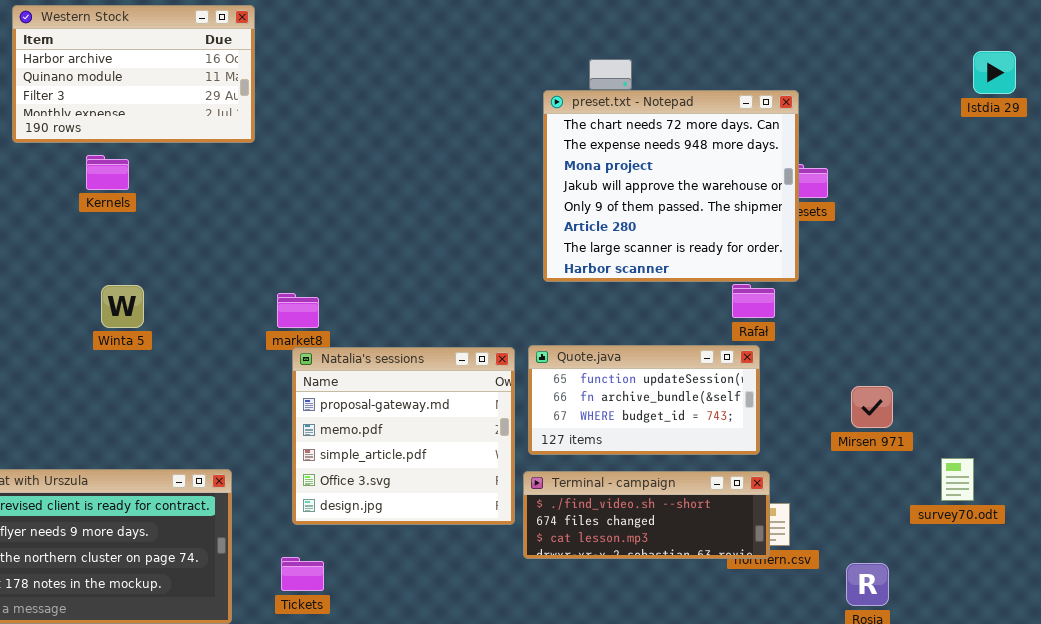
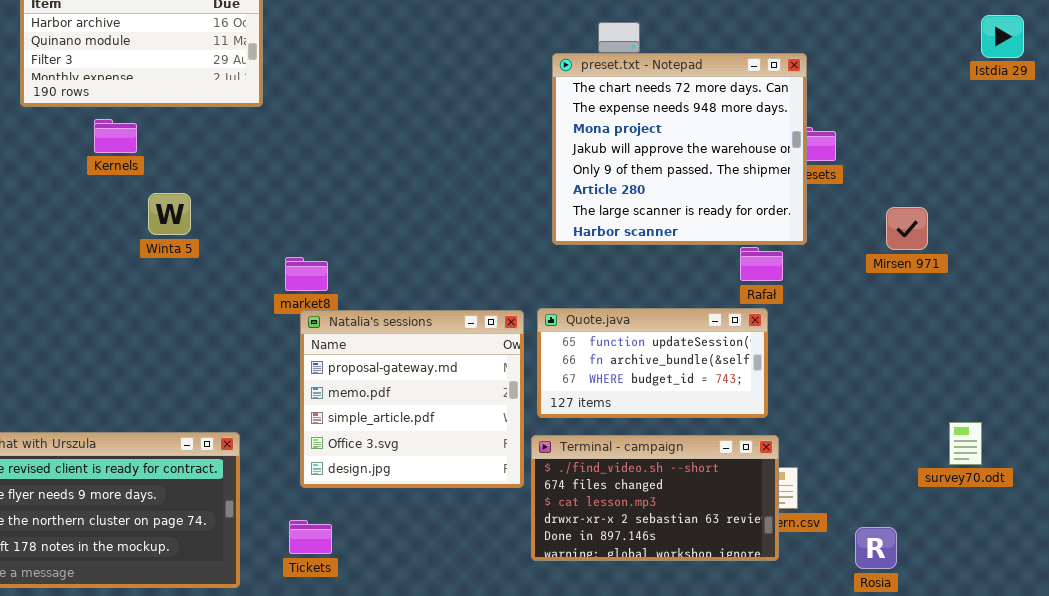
Winta 5: [101,285,144,328] -> [148,193,191,235], moved
Mirsen 971: [851,386,893,428] -> [886,207,928,250], moved
Terminal - campaign: [523,471,770,559] -> [531,435,779,561], resized

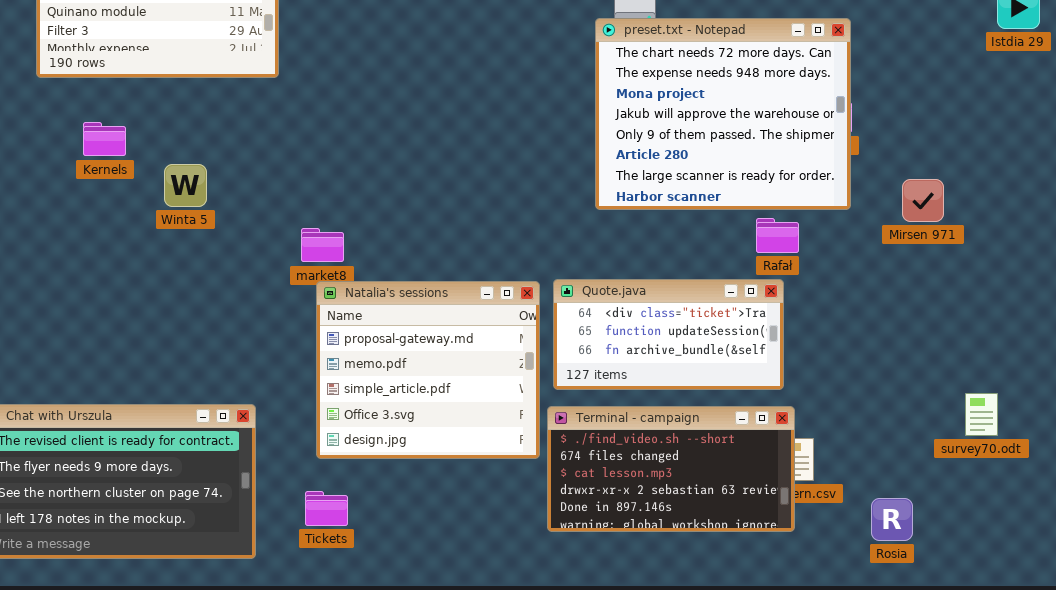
preset.txt - Notepad: [552,53,807,245] -> [595,18,851,210], moved
Kernels: [94,119,137,153] -> [83,122,126,156], moved
Quote.java: [537,308,768,418] -> [553,279,784,390], scrolled up 1 row

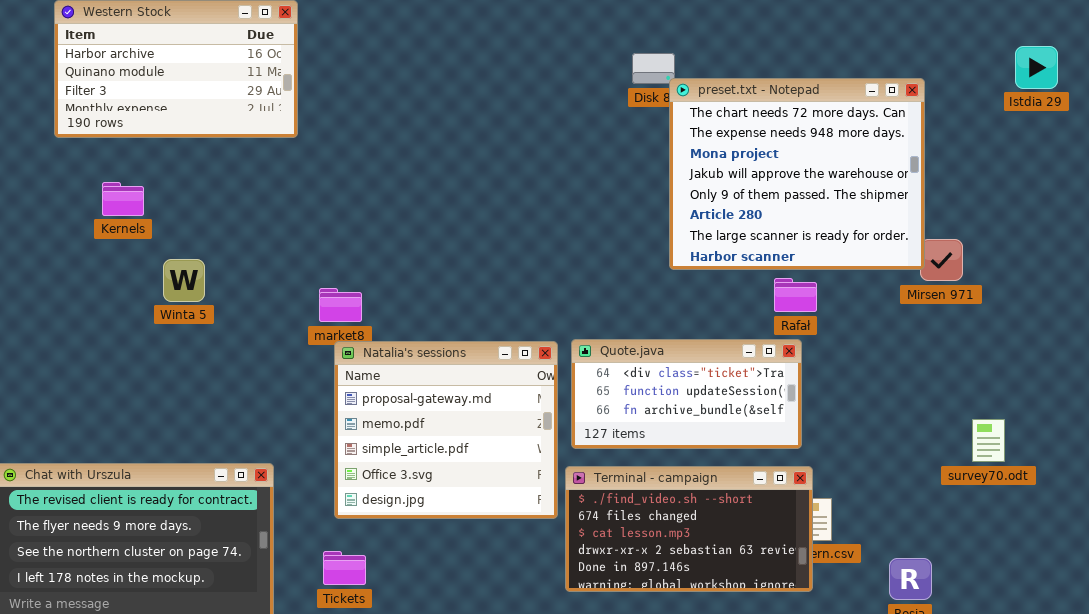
preset.txt - Notepad: [595,18,851,210] -> [669,78,925,270], moved
Winta 5: [164,164,207,207] -> [163,259,205,302], moved
survey70.odt: [965,393,998,436] -> [972,419,1005,462], moved

